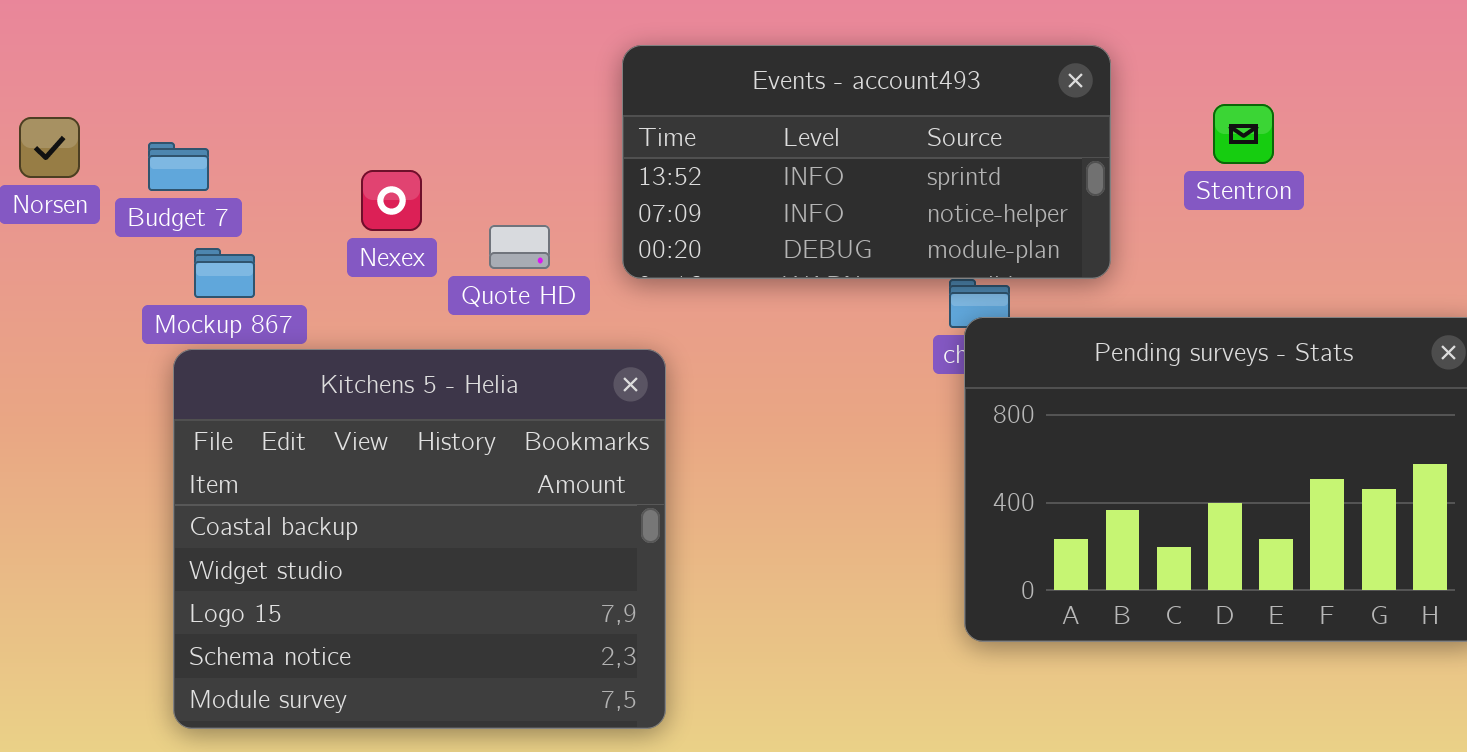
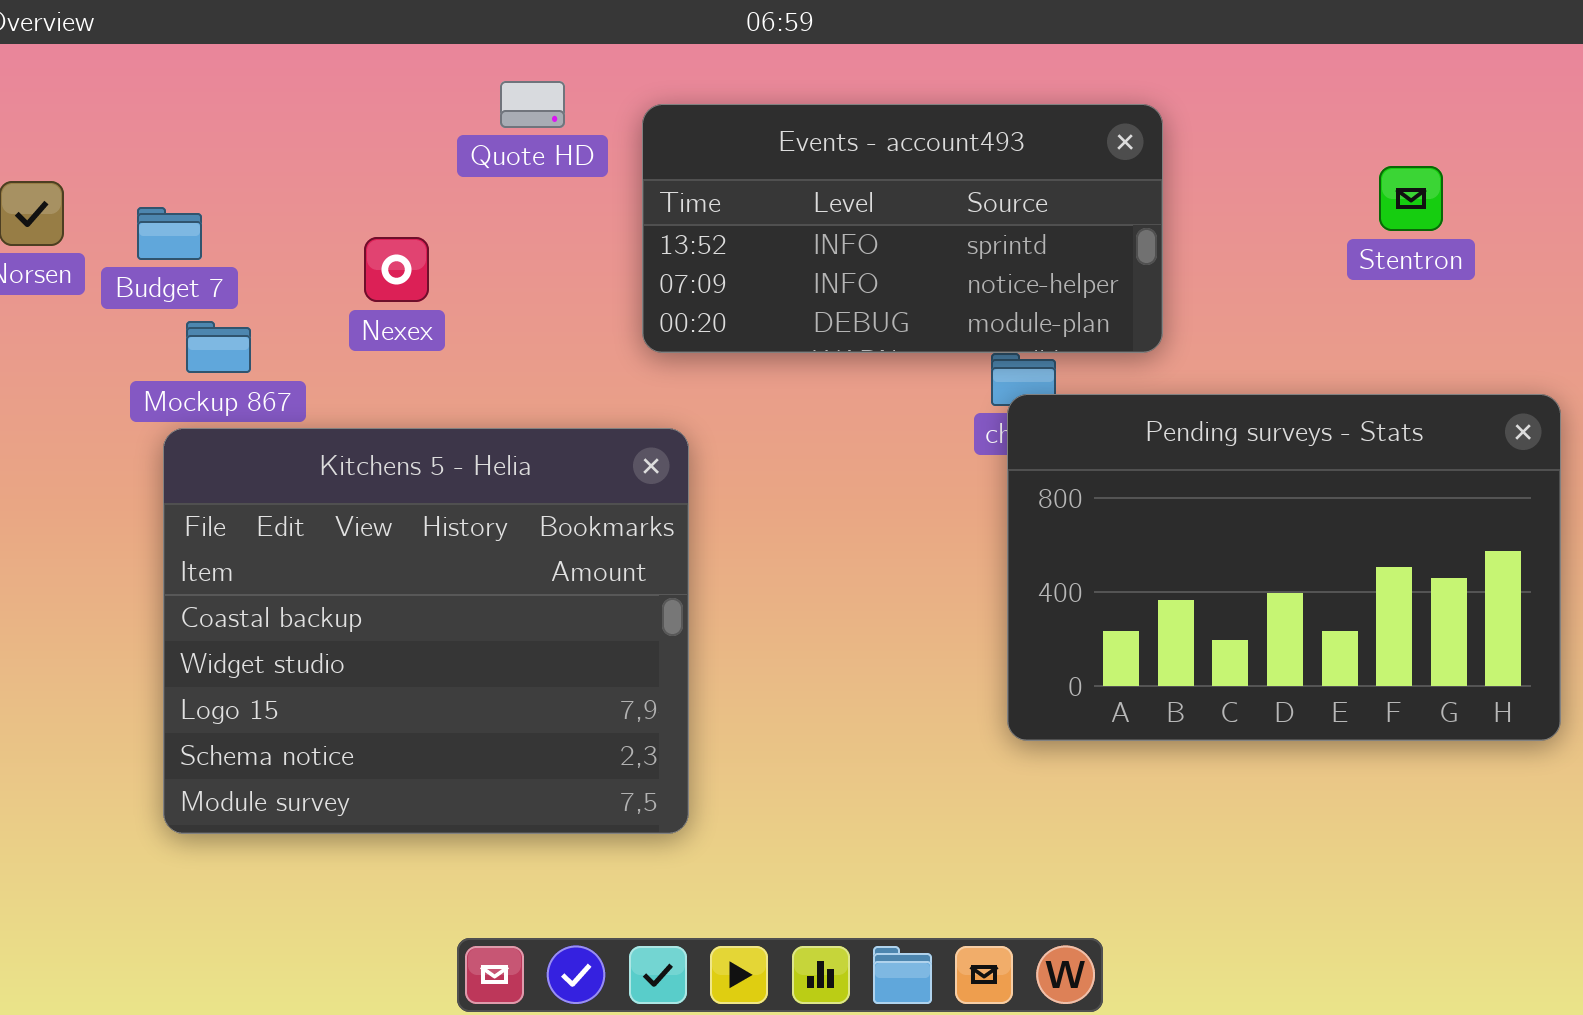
Stentron: [1213,104,1274,164] -> [1379,166,1443,231], moved
Quote HD: [489,225,550,269] -> [500,81,565,128], moved

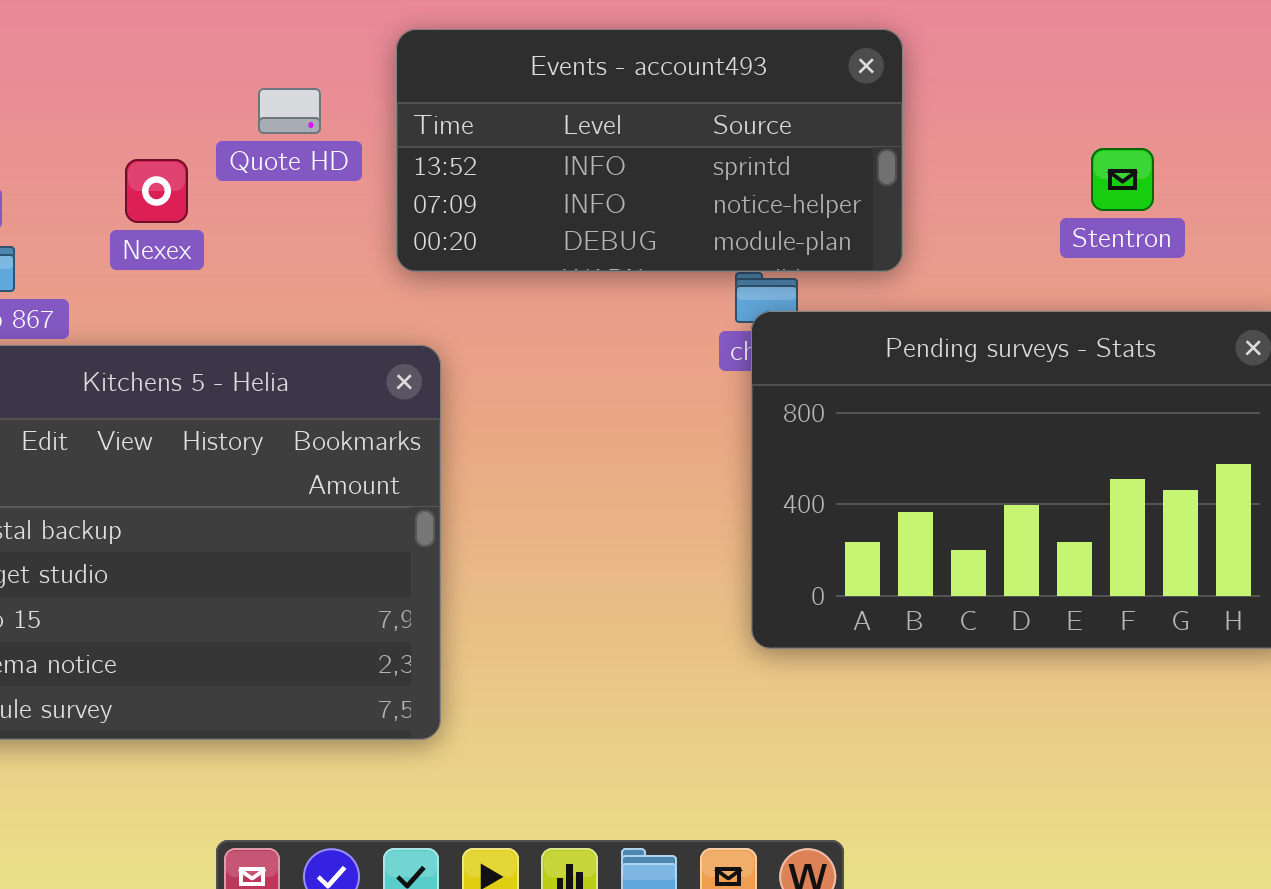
Quote HD: [500,81,565,128] -> [258,88,321,134], moved
Stentron: [1379,166,1443,231] -> [1091,148,1154,211], moved

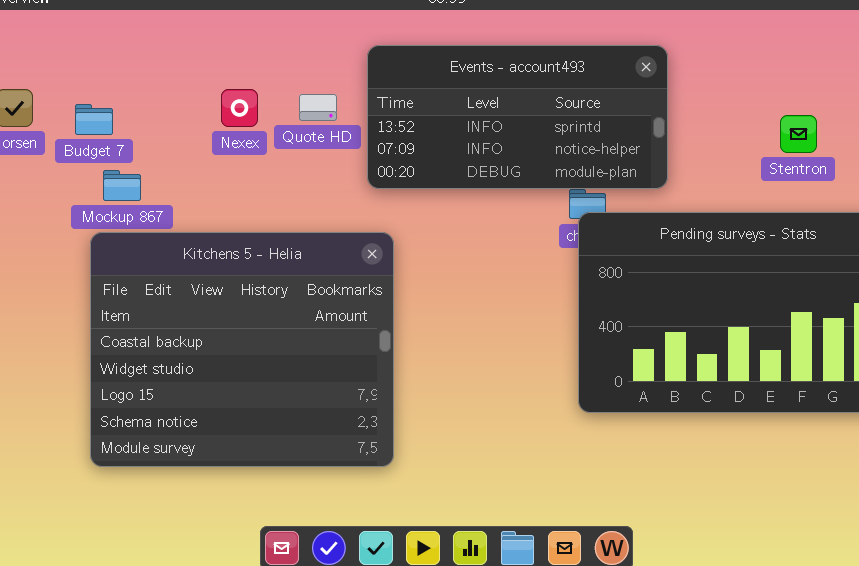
Quote HD: [258,88,321,134] -> [299,94,337,121], moved
Nexex: [125,159,188,223] -> [221,89,258,127], moved

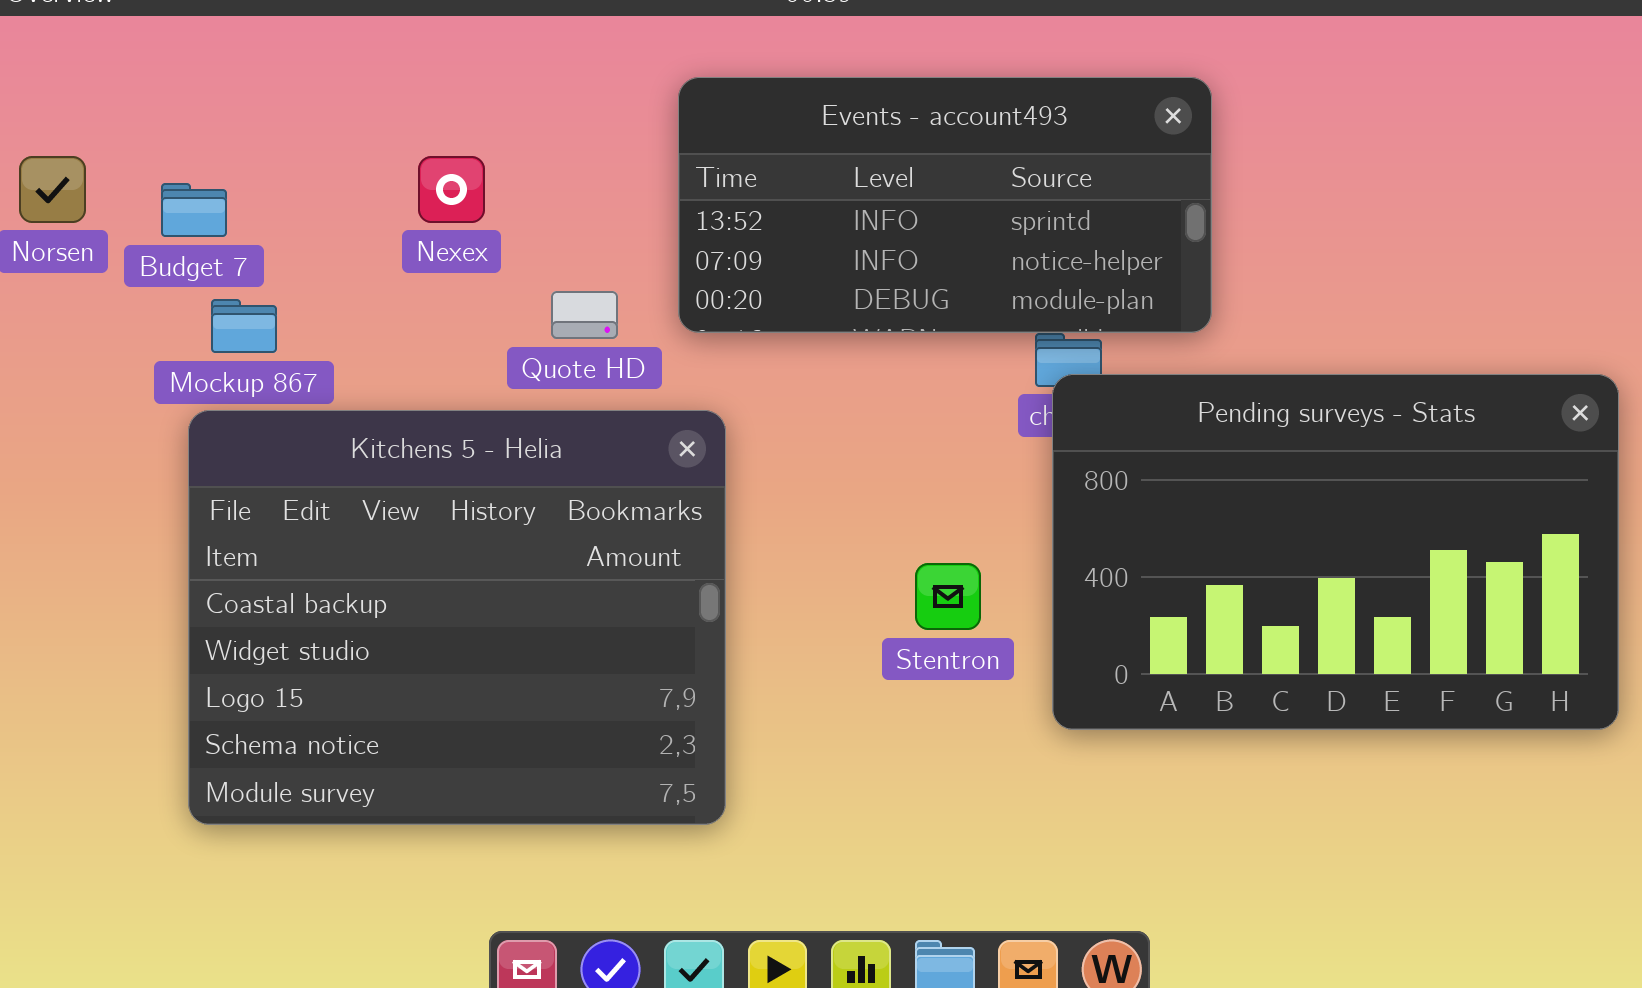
Quote HD: [299,94,337,121] -> [551,291,618,339], moved
Stentron: [780,115,817,153] -> [915,563,981,630], moved

